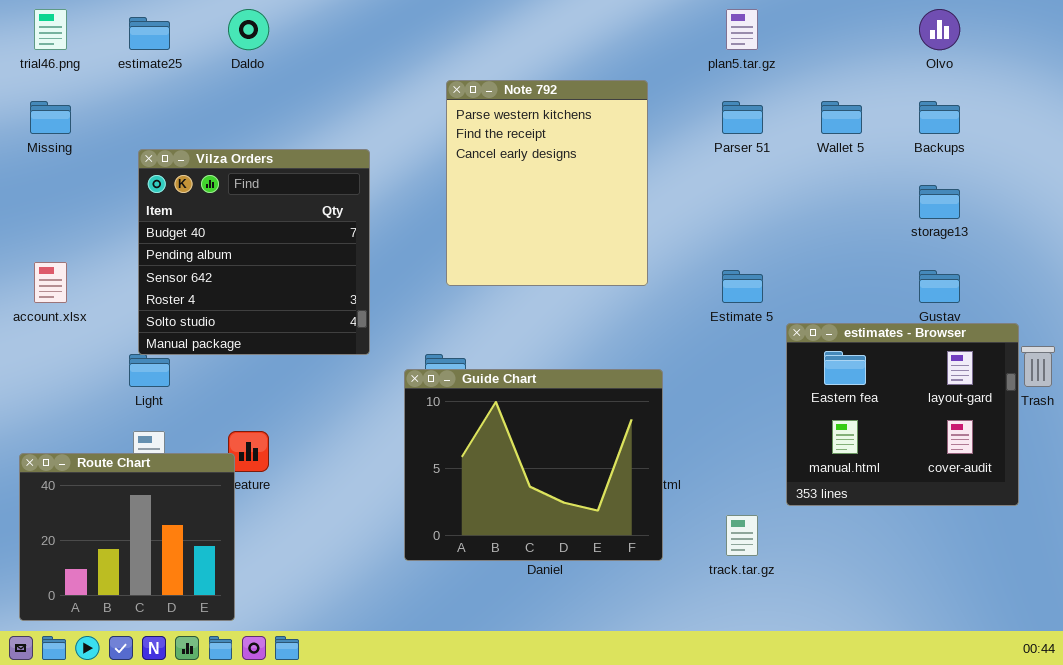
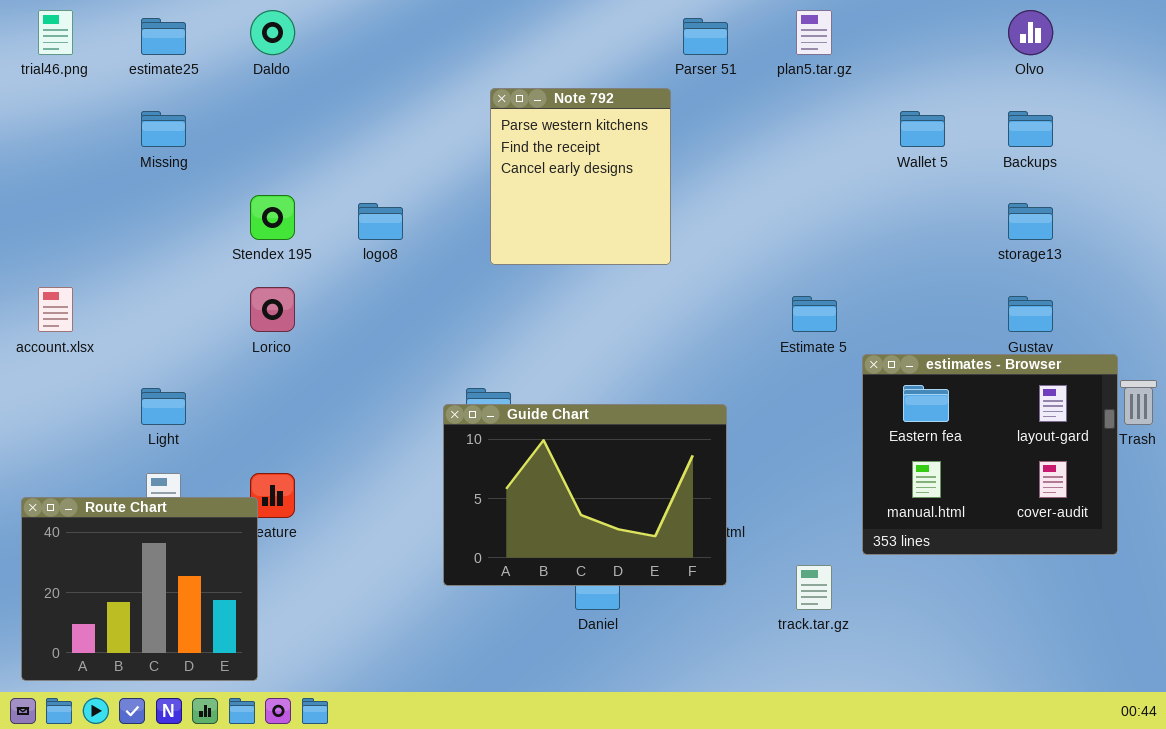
Note 792: [446,80,648,286] -> [490,88,671,265], resized
Missing: [30,101,71,134] -> [141,111,186,147], moved
Parser 51: [722,101,763,134] -> [683,18,728,55], moved
Vilza Orders: [138,149,370,355] -> none, closed
Guide Chart: [404,369,663,561] -> [443,404,727,586], resized

